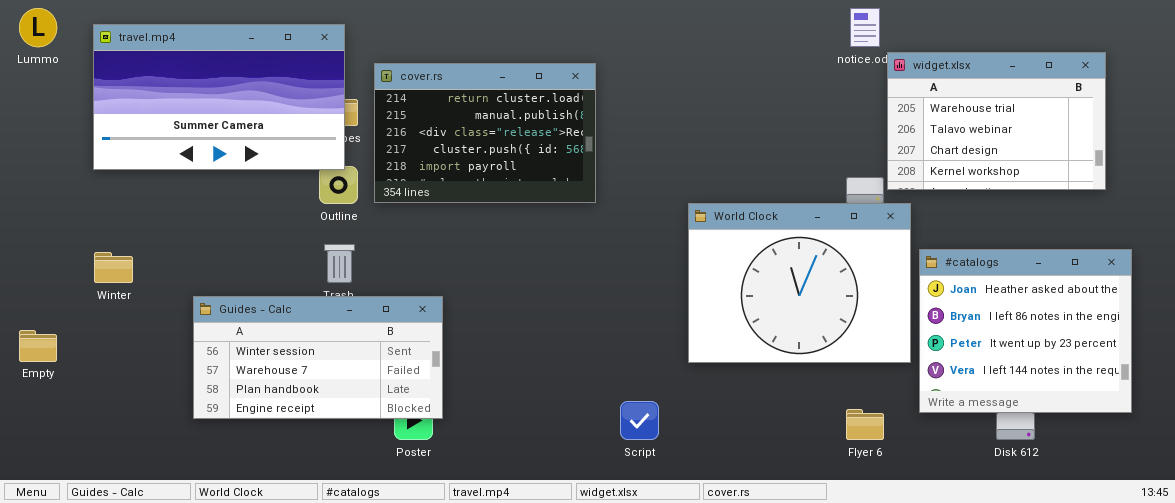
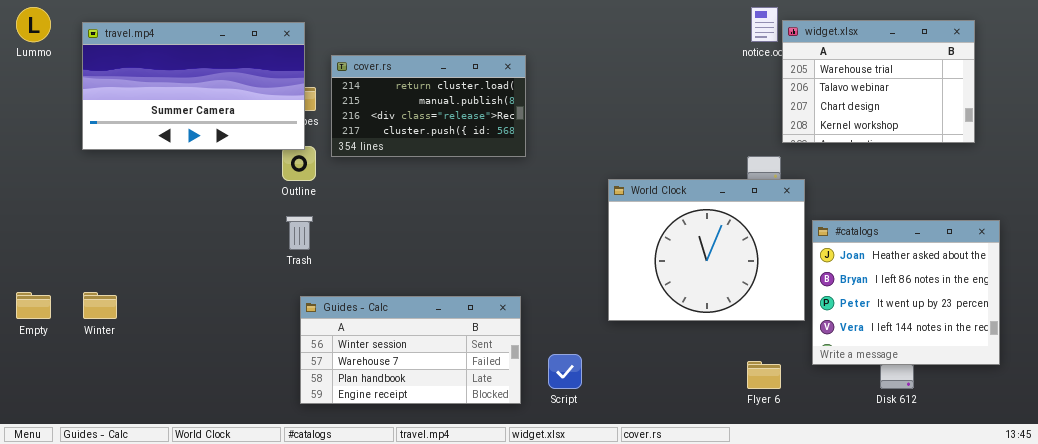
widget.xlsx: [887,52,1106,190] -> [782,20,975,143], moved
cover.rs: [374,63,596,203] -> [331,55,526,157], resized
Winter: [94,252,133,283] -> [83,292,117,319], moved
Guides - Calc: [193,296,443,419] -> [300,296,521,404], moved

